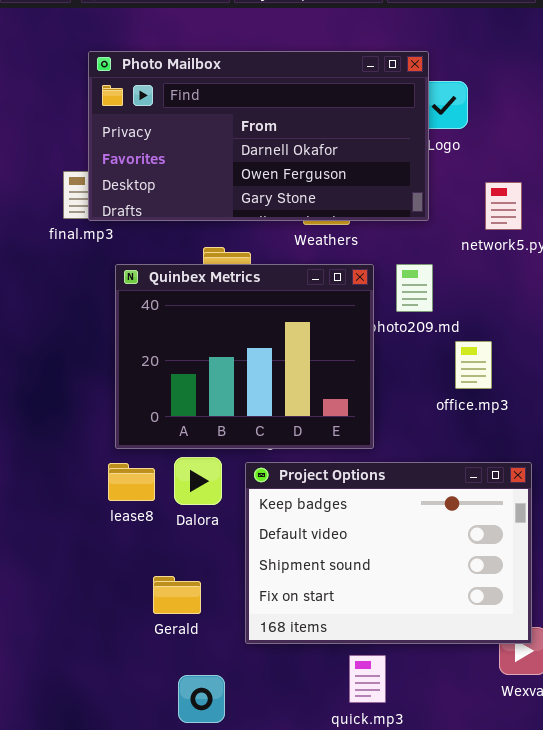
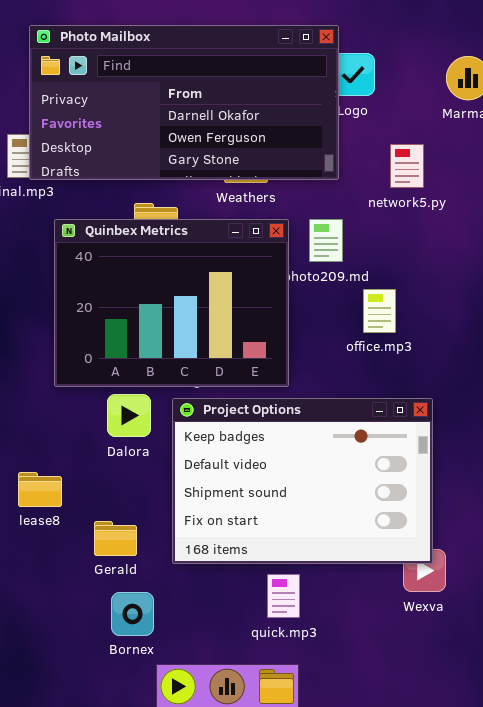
lease8: [108,463,155,501] -> [18,472,62,507], moved
Gerald: [153,576,201,614] -> [94,521,137,556], moved

